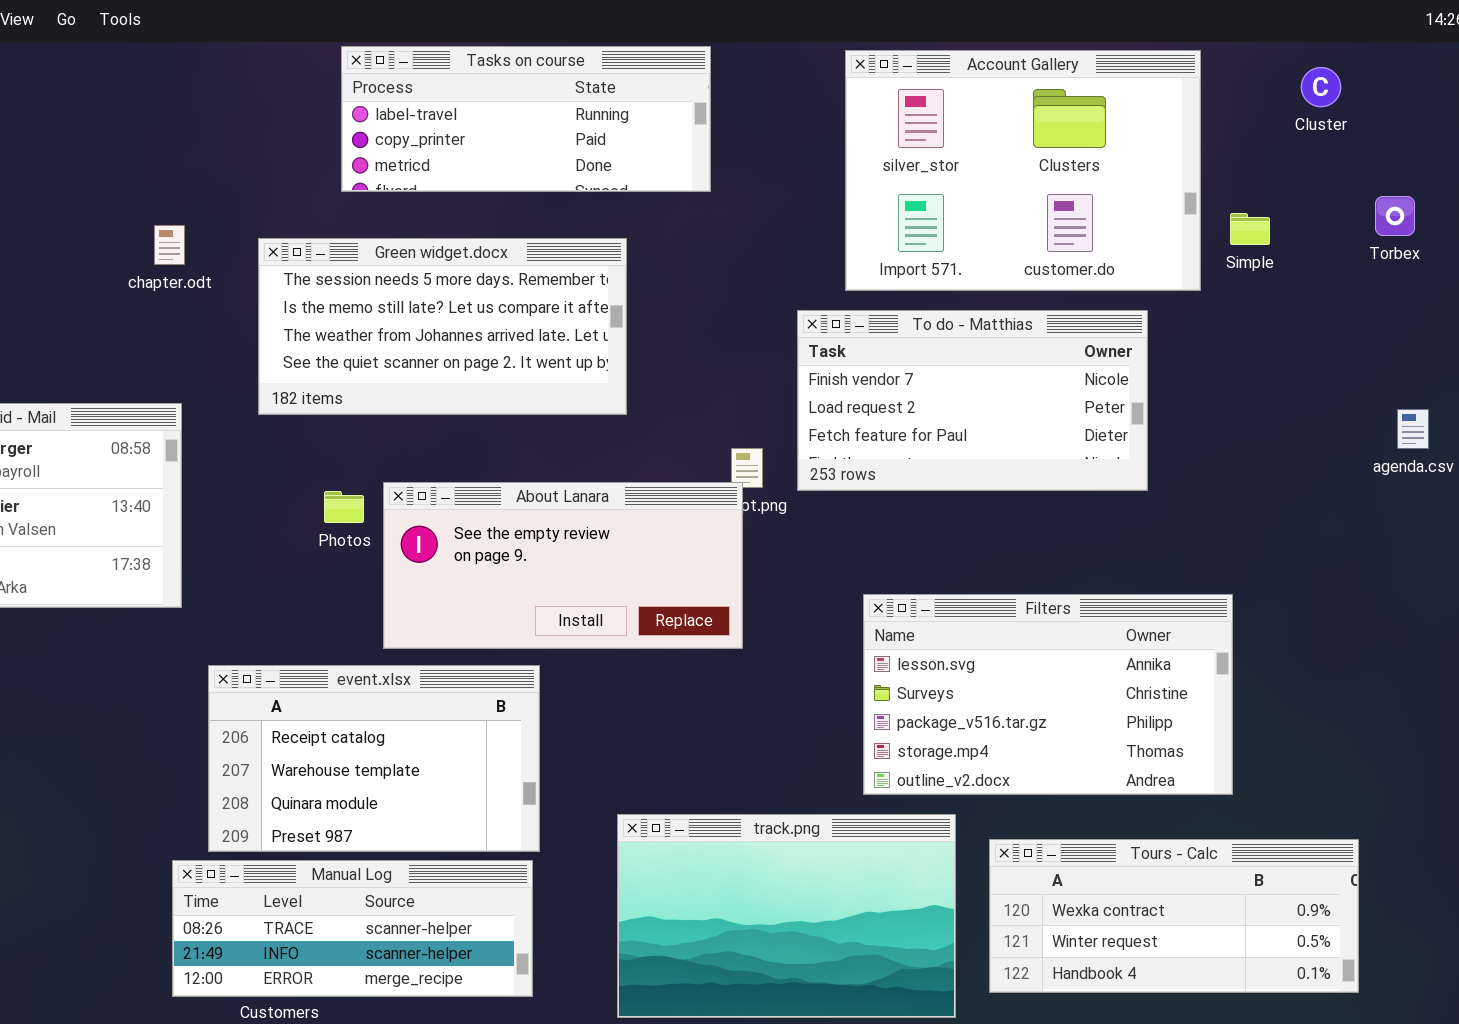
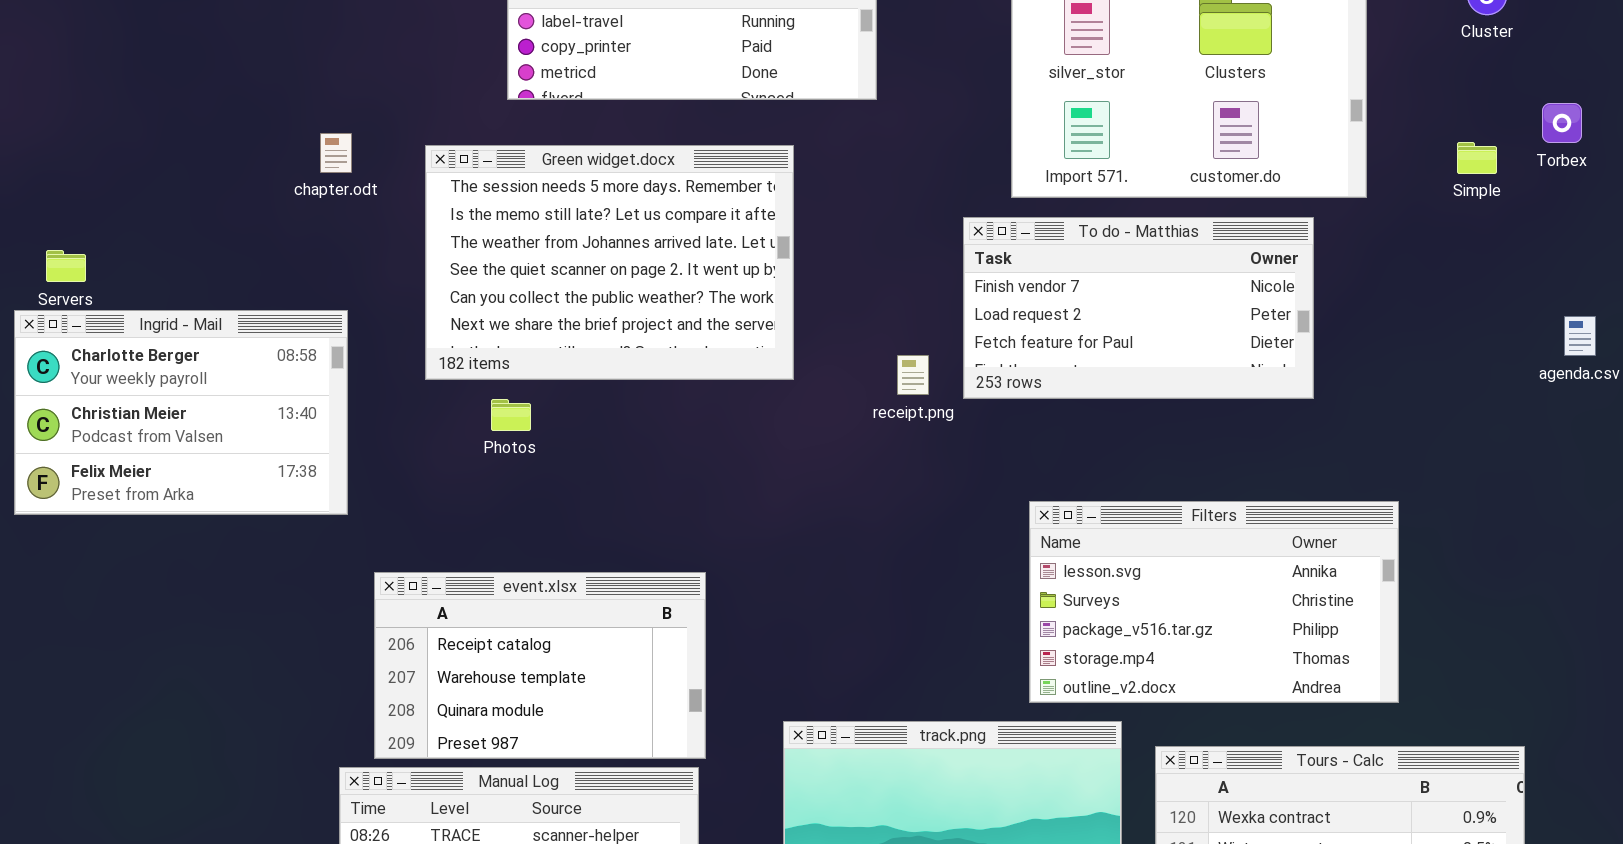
Simple: [1230,213,1270,245] -> [1457,142,1497,174], moved
Green widget.docx: [258,238,627,415] -> [425,145,794,380], resized
About Lanara: [383,482,743,649] -> none, closed

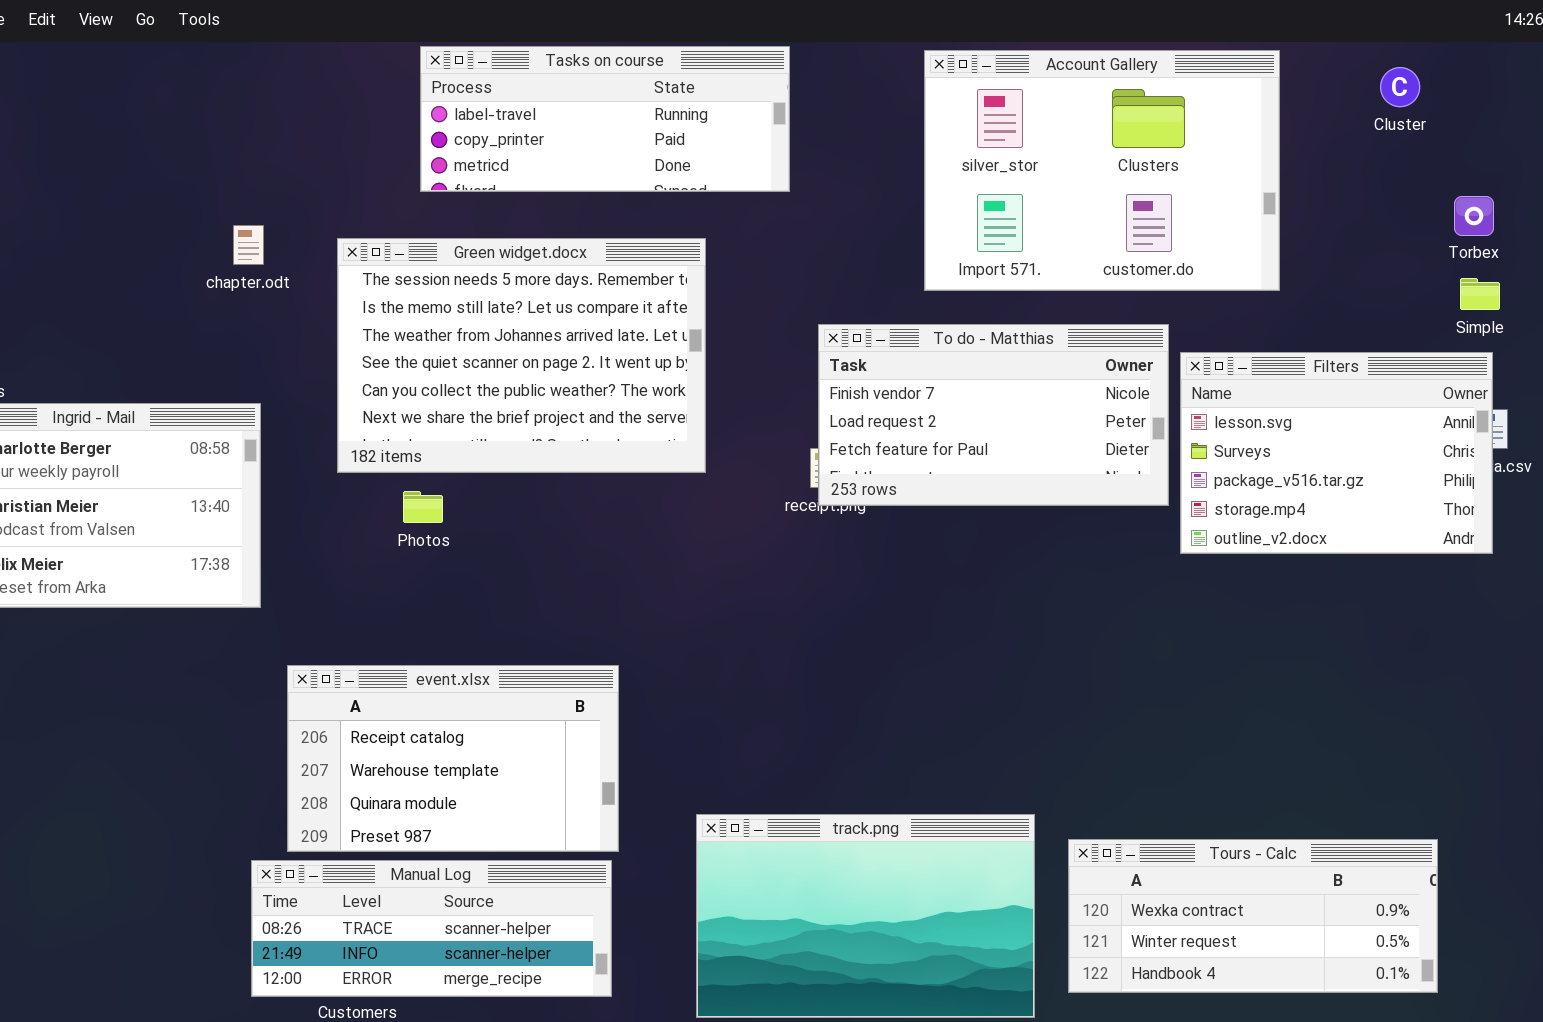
Simple: [1457,142,1497,174] -> [1460,278,1500,310], moved
To do - Matthias: [963,217,1314,399] -> [818,324,1169,506], moved
Filters: [1029,501,1399,703] -> [1180,352,1493,554], moved, resized

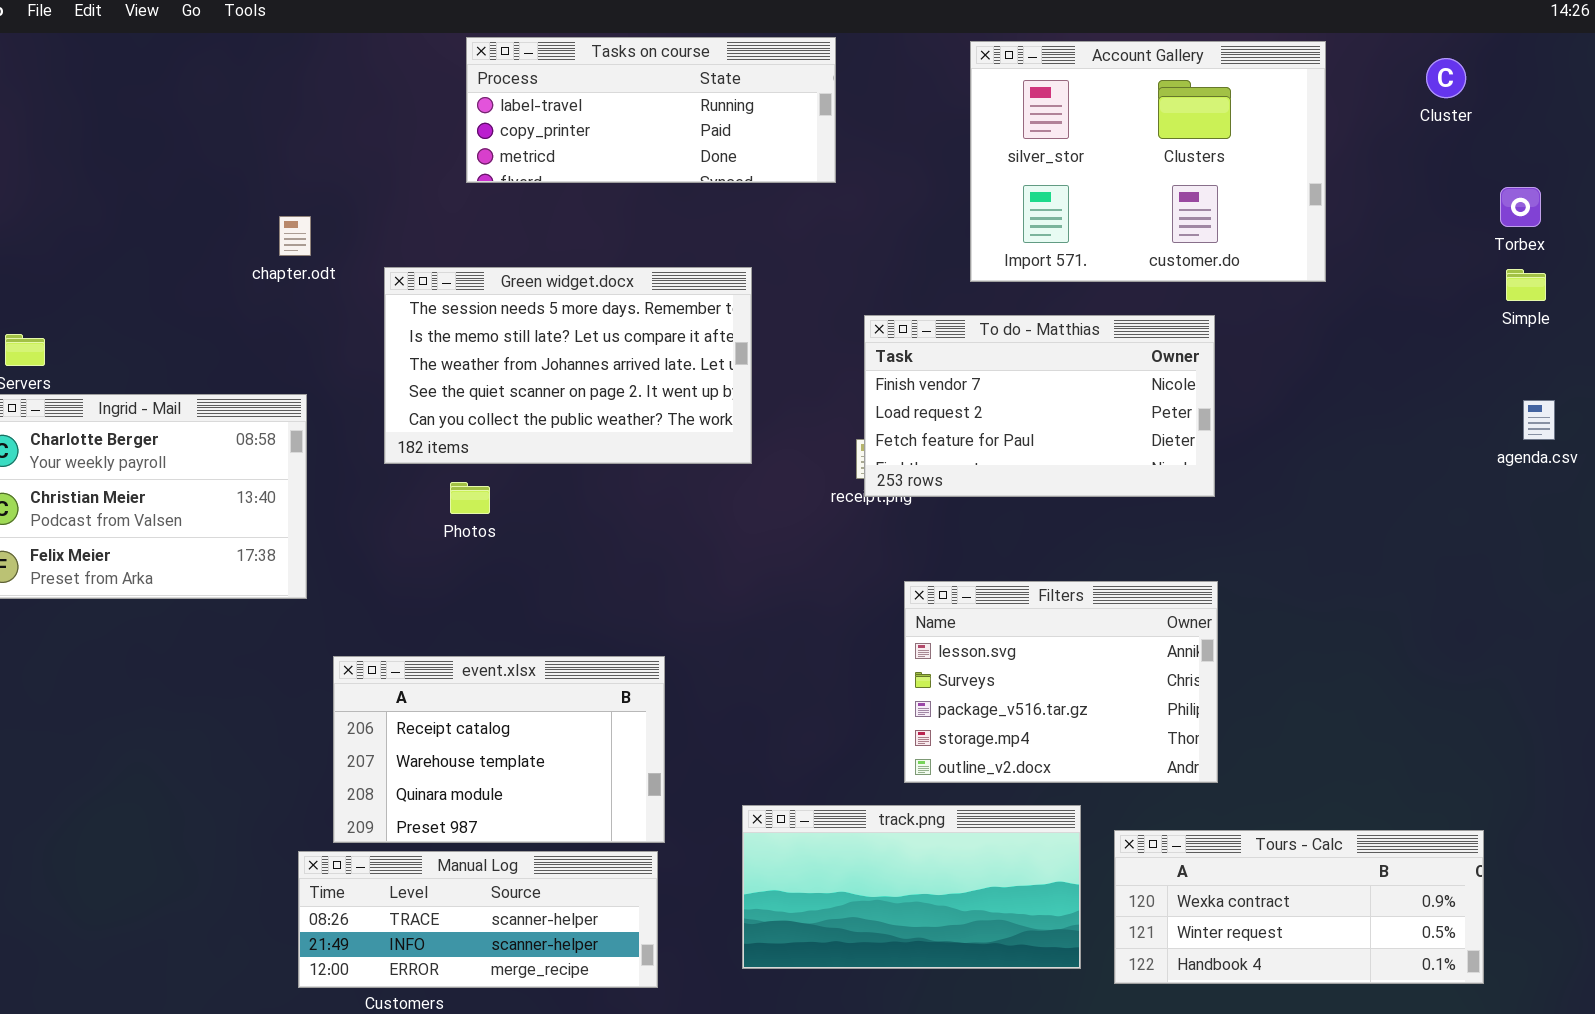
Green widget.docx: [337,238,706,473] -> [384,267,752,464], resized
Filters: [1180,352,1493,554] -> [904,581,1218,783], moved
track.png: [696,814,1035,1018] -> [742,805,1081,969], resized

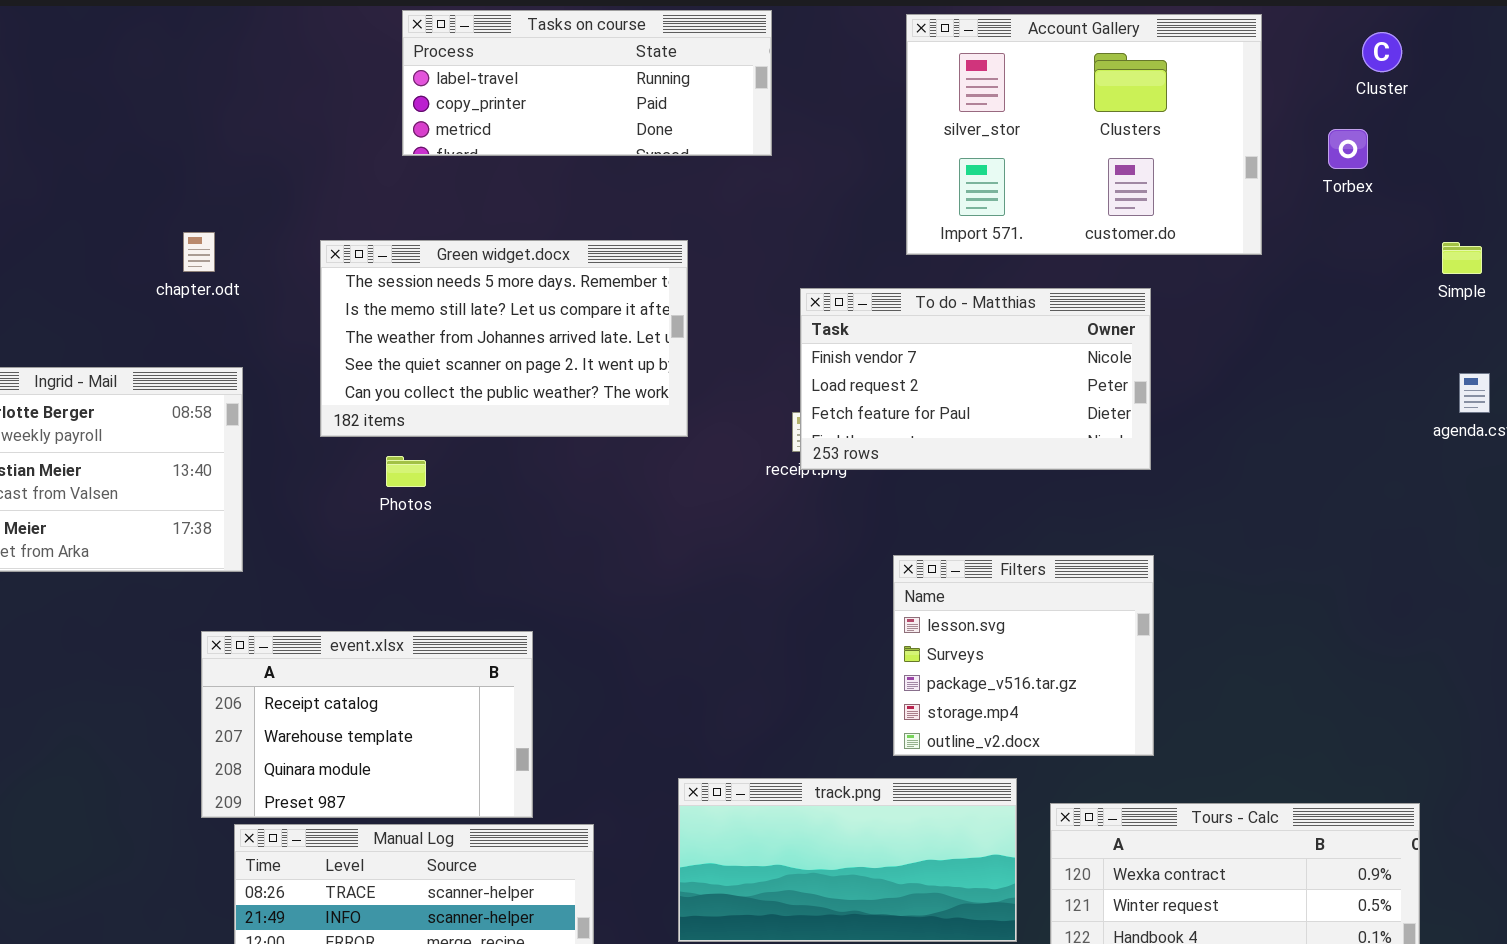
Torbex: [1500,187,1541,227] -> [1328,129,1368,169], moved
chapter.odt: [279,216,311,256] -> [183,232,215,272], moved
Filters: [904,581,1218,783] -> [893,555,1154,756], resized
event.xlsx: [333,656,665,843] -> [201,631,533,818], moved

